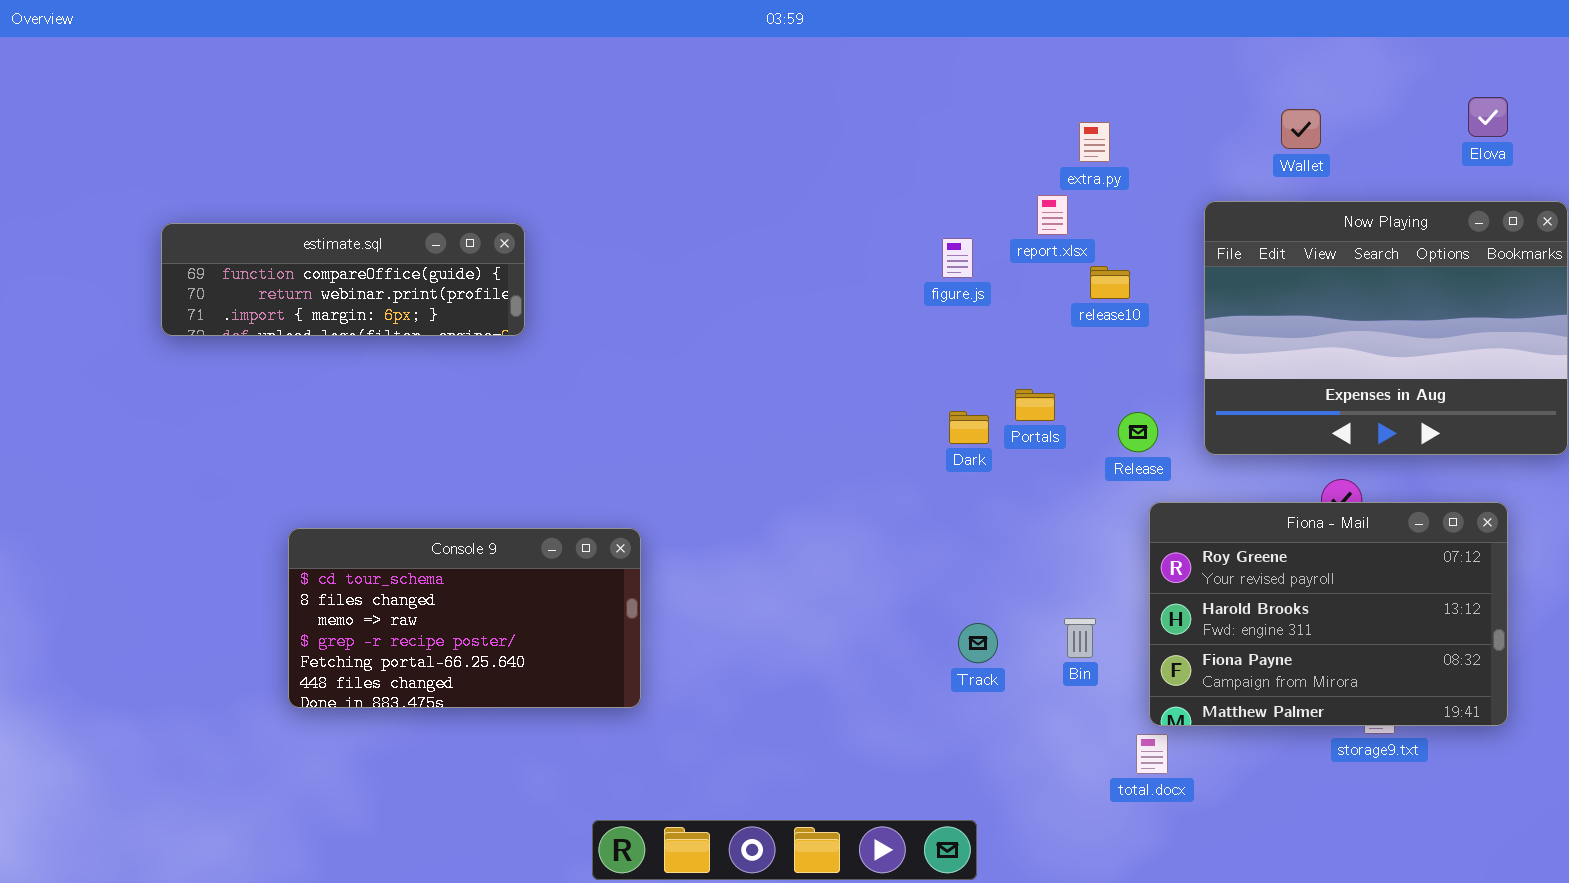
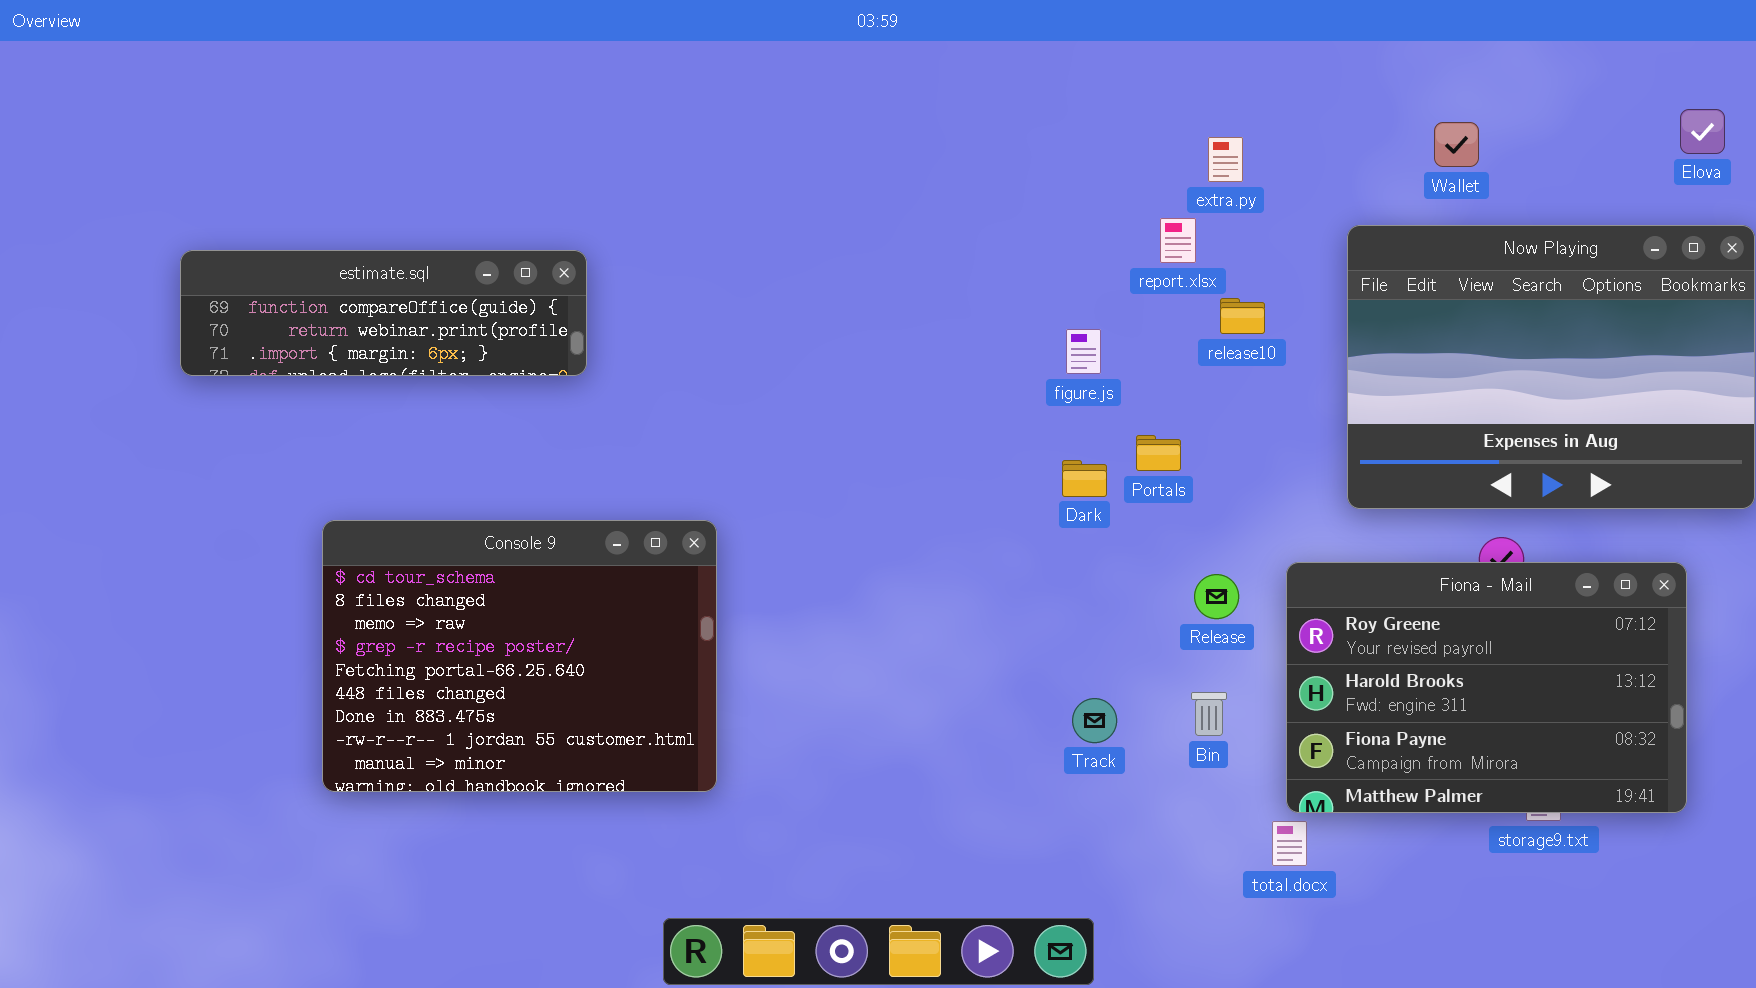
Elova: [1468,97,1508,137] -> [1680,109,1725,154], moved
figure.js: [942,238,973,278] -> [1066,329,1101,374], moved
Release: [1118,412,1158,452] -> [1194,574,1239,619], moved
Console 9: [288,528,641,708] -> [322,520,717,792], resized

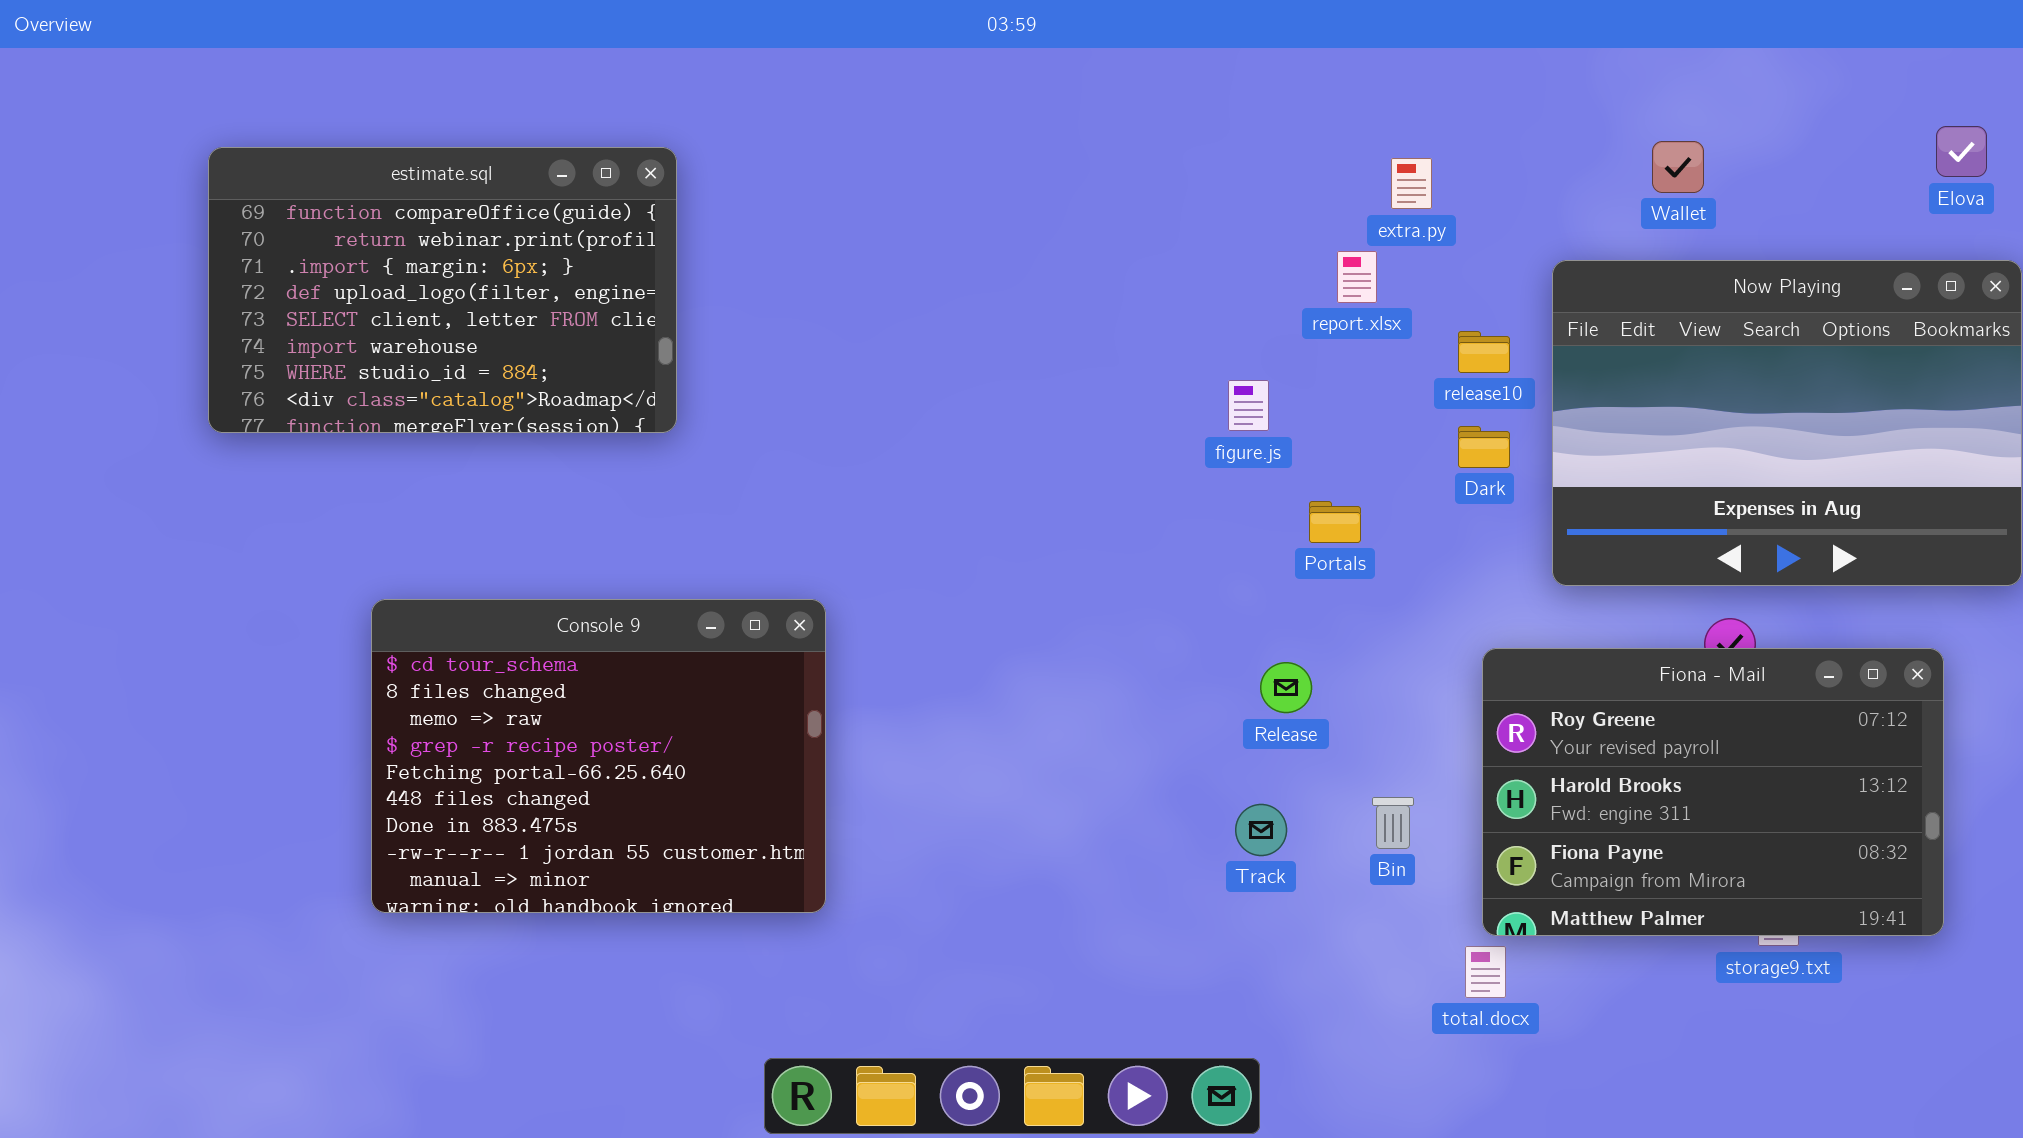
estimate.sql: [180,250,587,376] -> [208,147,677,433], resized
release10: [1220,298,1265,334] -> [1458,331,1510,373], moved
Dark: [1062,460,1107,497] -> [1458,426,1510,468], moved
Release: [1194,574,1239,619] -> [1260,662,1312,713], moved

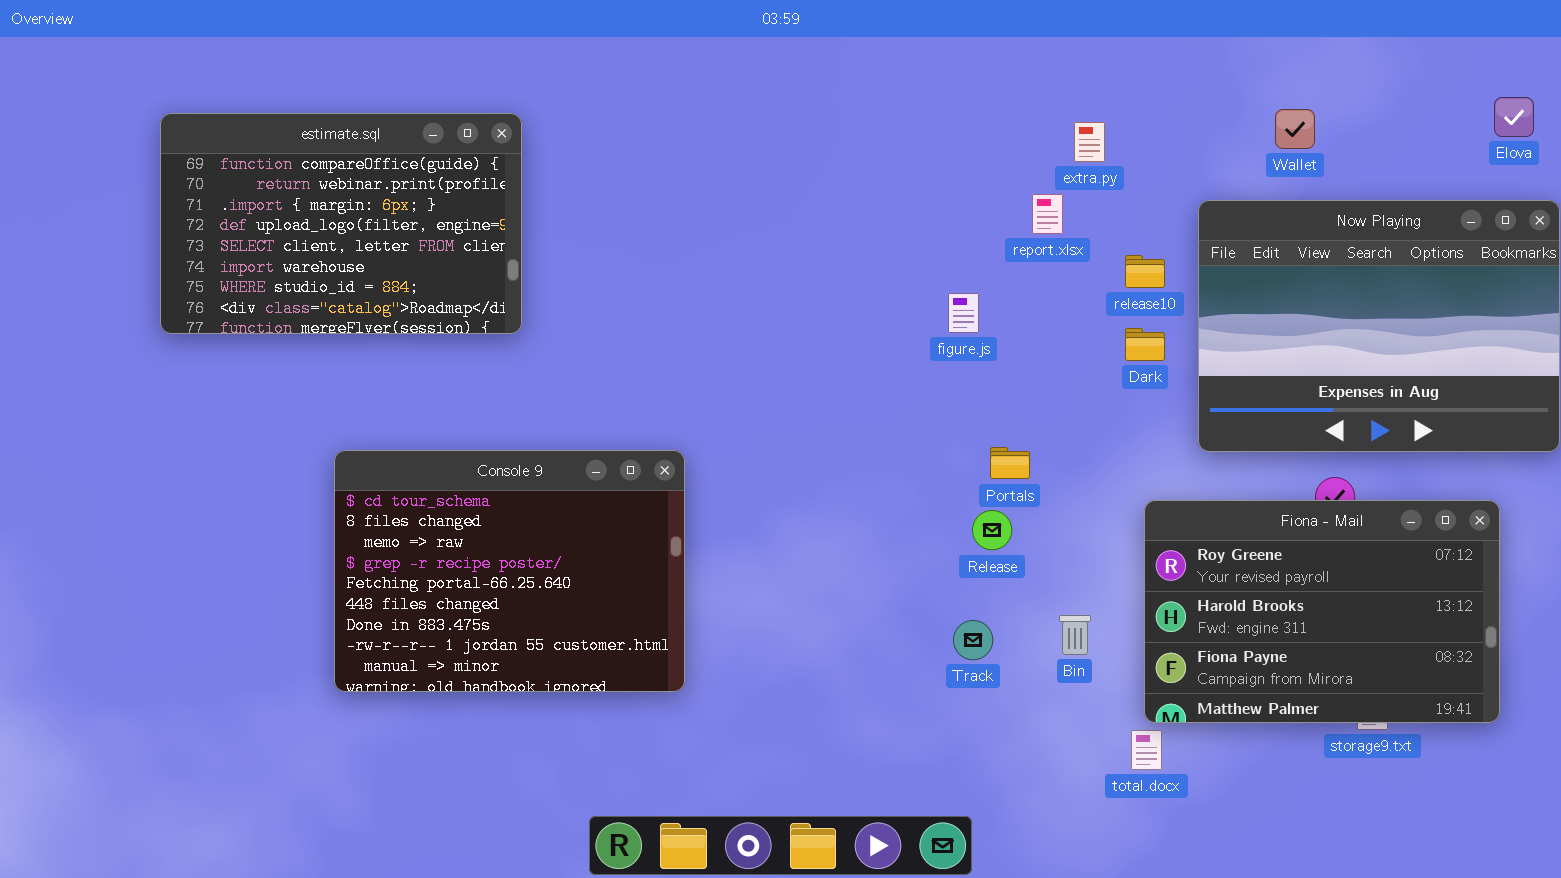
Portals: [1309,501,1361,543] -> [990,447,1030,479], moved
Console 9: [371,599,826,913] -> [334,450,685,692], moved

